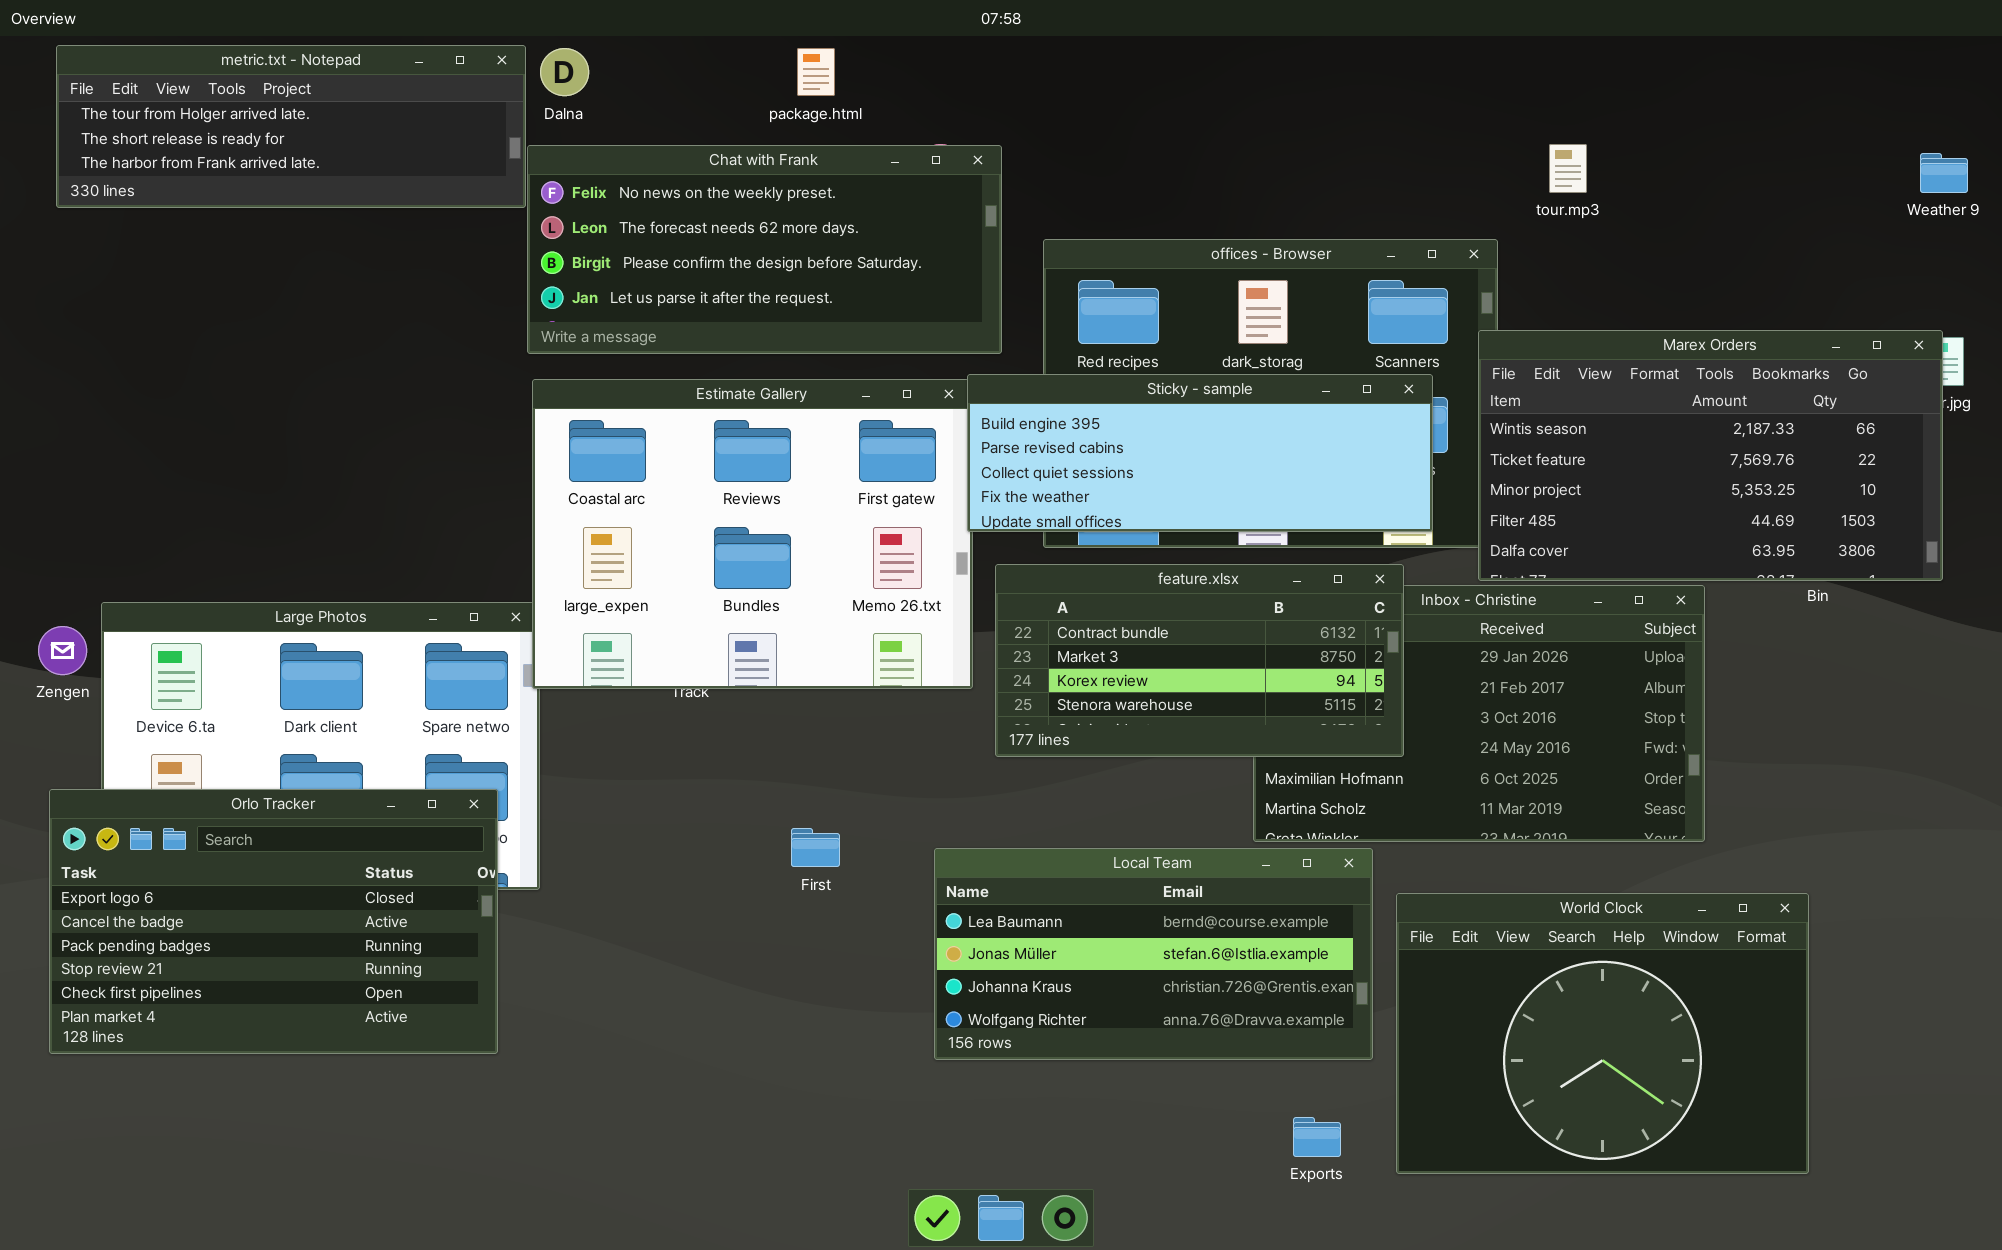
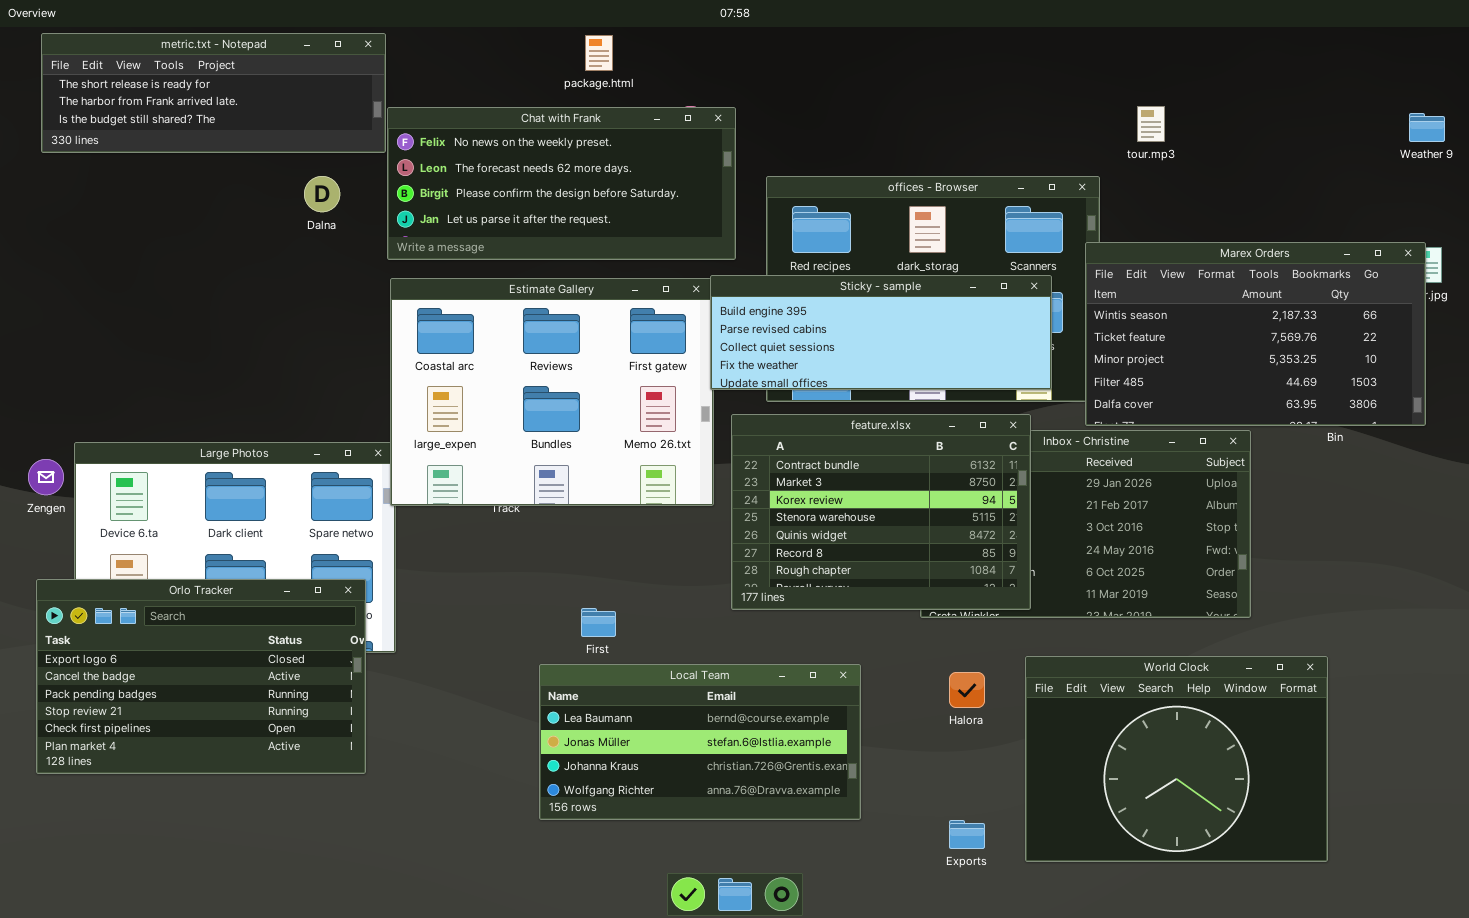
metric.txt - Notepad: [56,45,526,208] -> [41,33,386,153], scrolled down 1 row
Dalna: [540,48,589,96] -> [304,176,340,212], moved
feature.xlsx: [995,564,1404,757] -> [731,414,1031,610], resized
Local Team: [934,848,1373,1060] -> [539,664,861,820], moved

